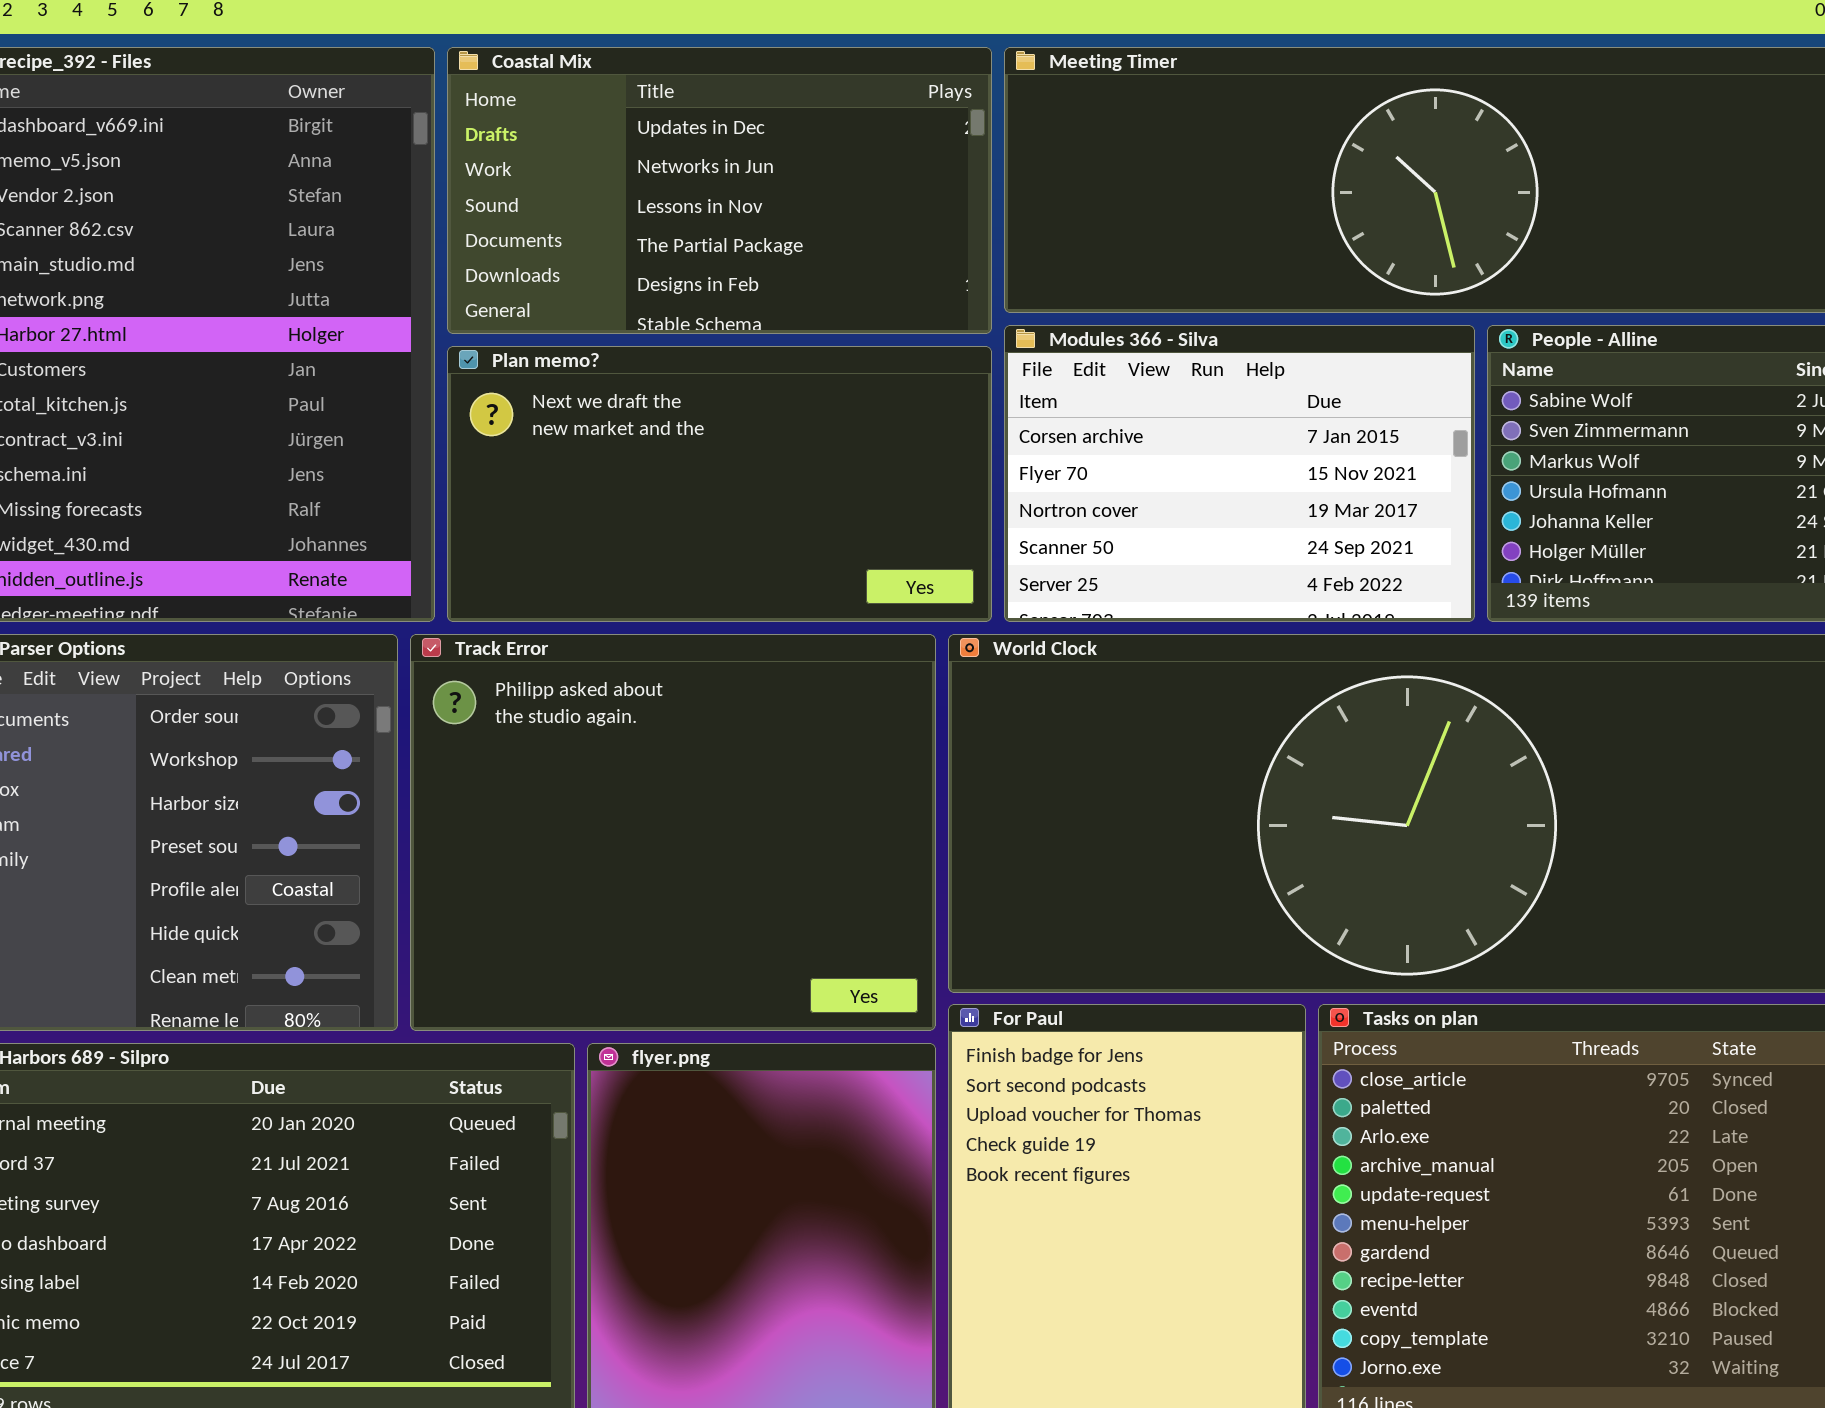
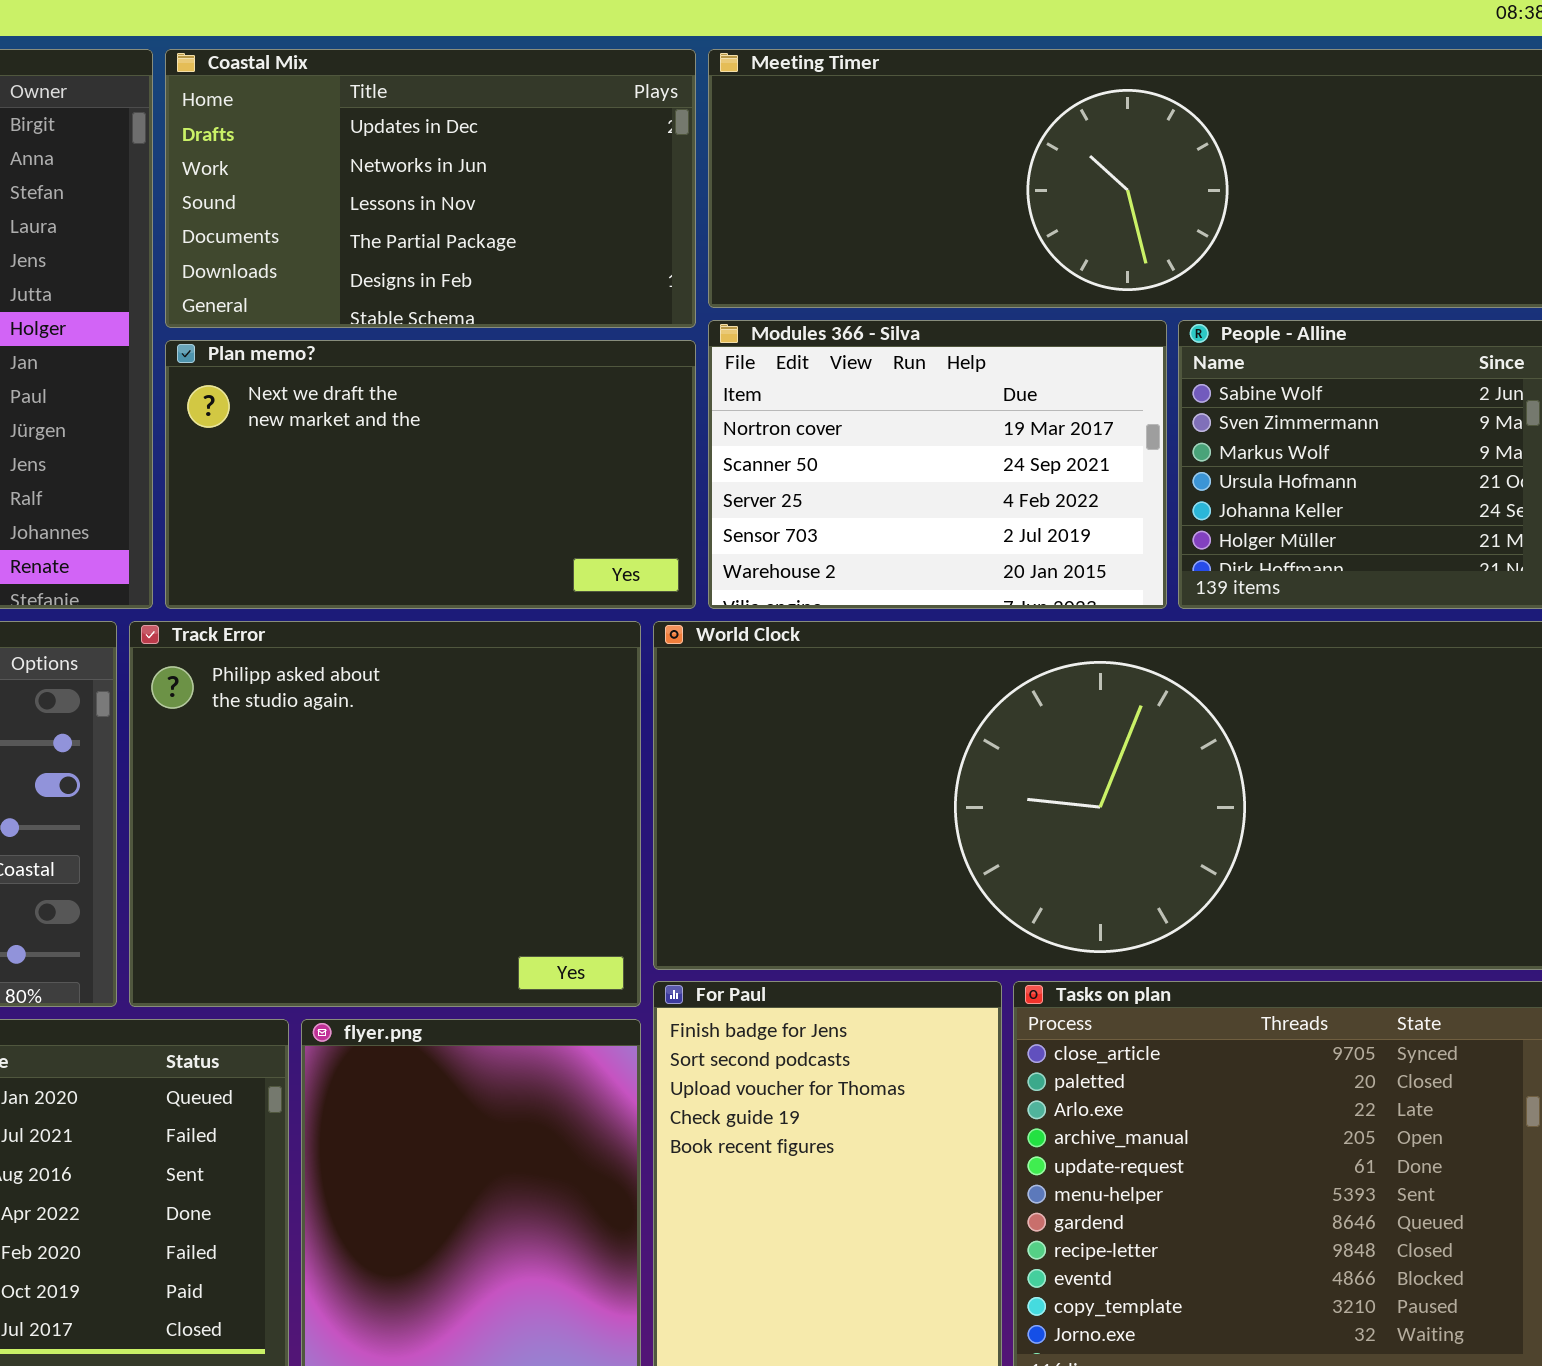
Modules 366 - Silva: [1004,325,1475,622] -> [708,320,1167,609], scrolled down 2 rows

